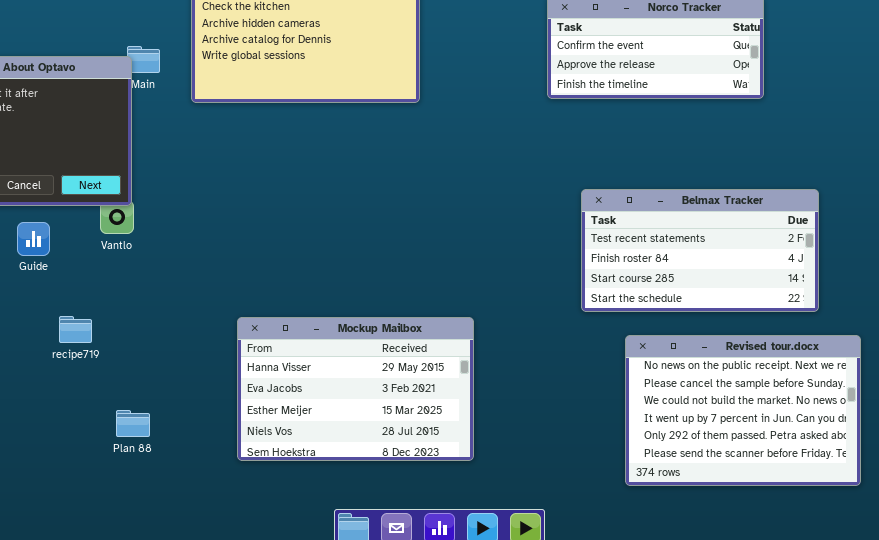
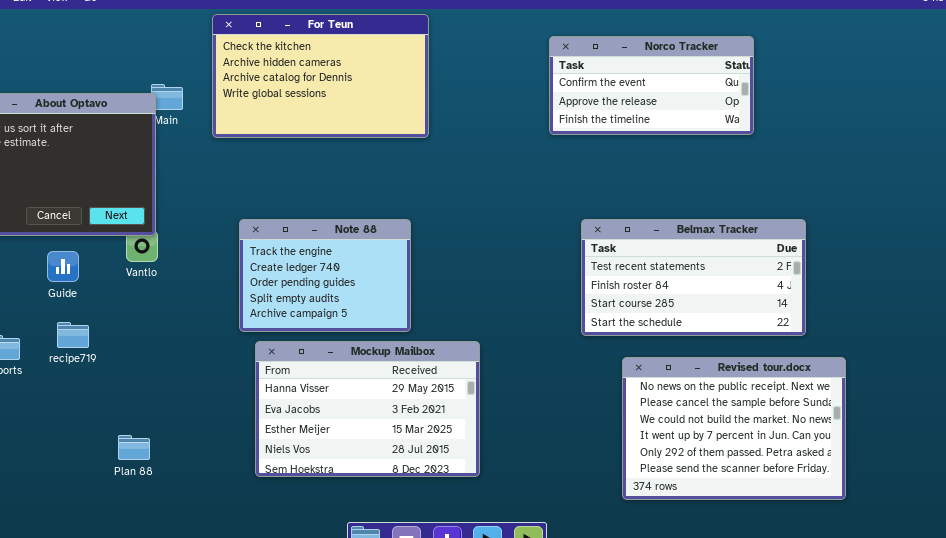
Note 88: none -> [239,219,411,332], opened
recipe719: [59,316,92,343] -> [57,322,89,348], moved
Plan 88: [116,410,150,437] -> [118,435,150,460], moved

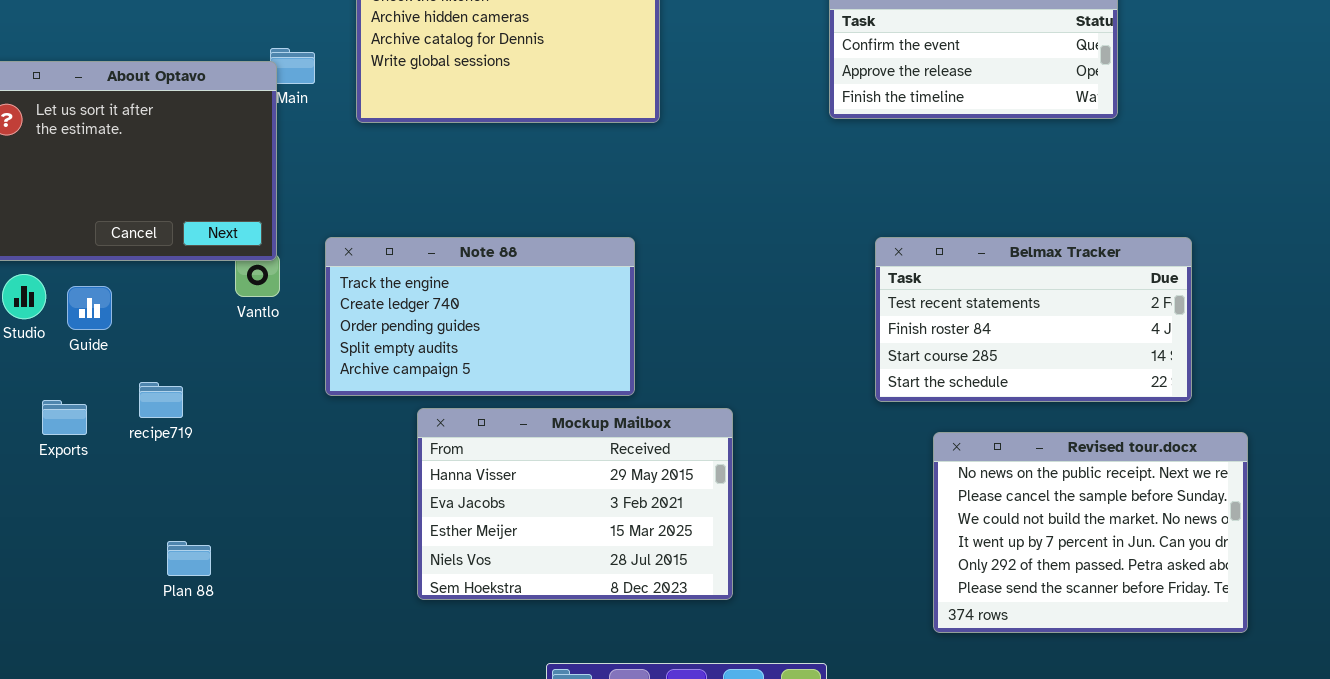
Note 88: [239,219,411,332] -> [325,237,635,396], resized
Guide: [47,251,79,282] -> [67,286,112,330], moved
Plan 88: [118,435,150,460] -> [167,541,211,576], moved

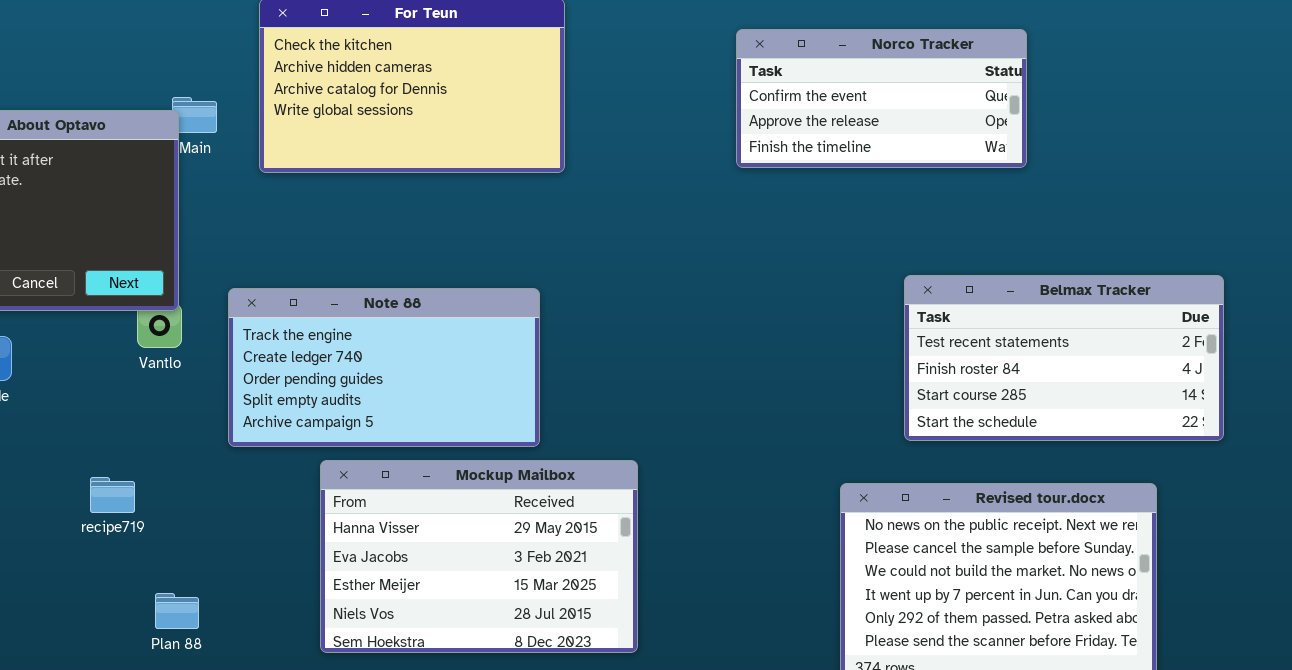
Belmax Tracker: [875,237,1192,402] -> [904,275,1224,441], moved
recipe719: [139,382,183,418] -> [90,477,135,513], moved
Plan 88: [167,541,211,576] -> [155,593,199,629], moved

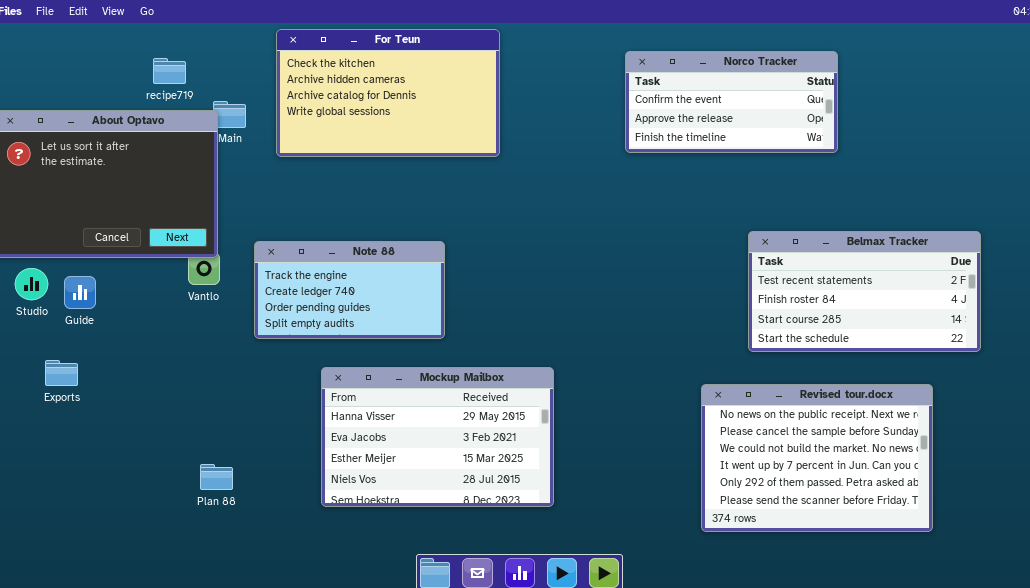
Note 88: [228,288,540,447] -> [254,241,445,339], resized
recipe719: [90,477,135,513] -> [153,58,186,84], moved

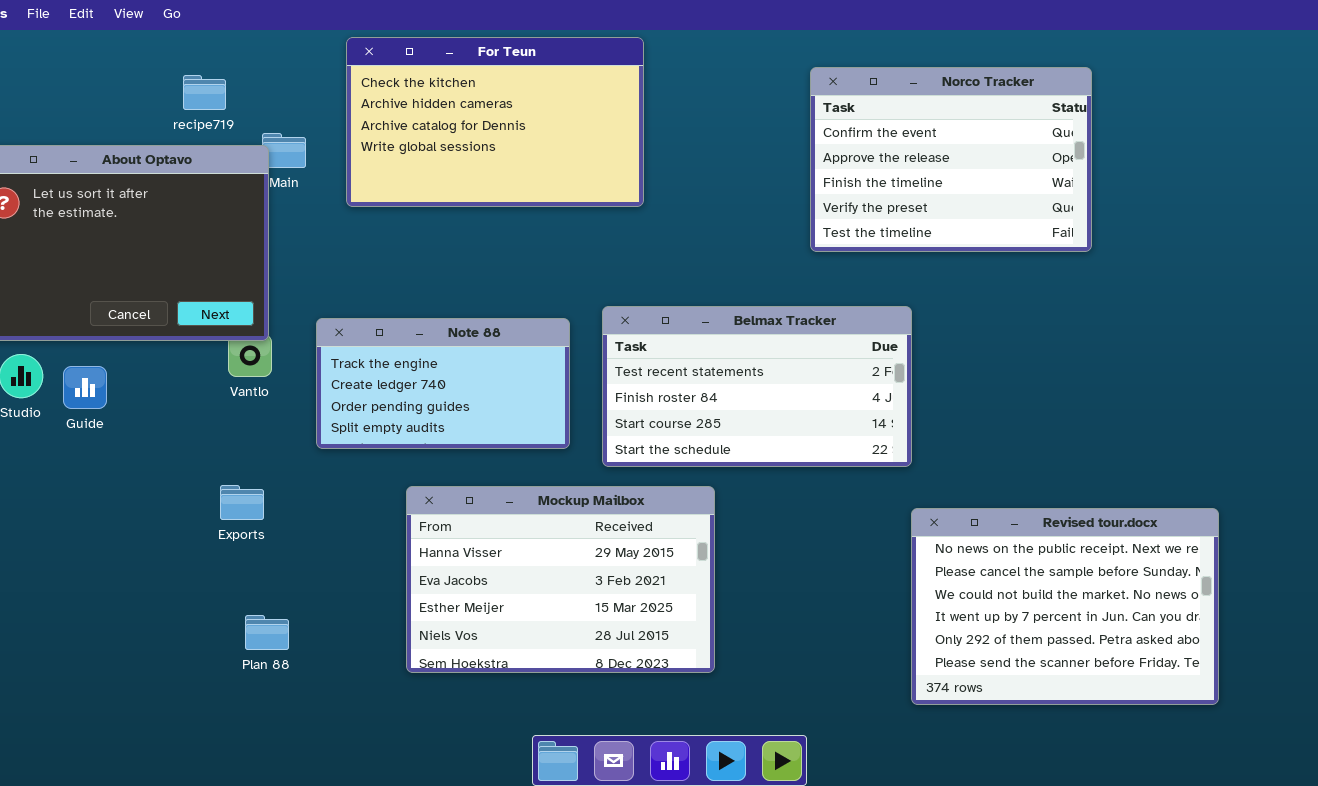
Norco Tracker: [625,51,838,153] -> [810,67,1092,252], resized
Belmax Tracker: [748,231,981,352] -> [602,306,912,467], moved
Exports: [45,360,78,386] -> [220,485,264,520], moved

